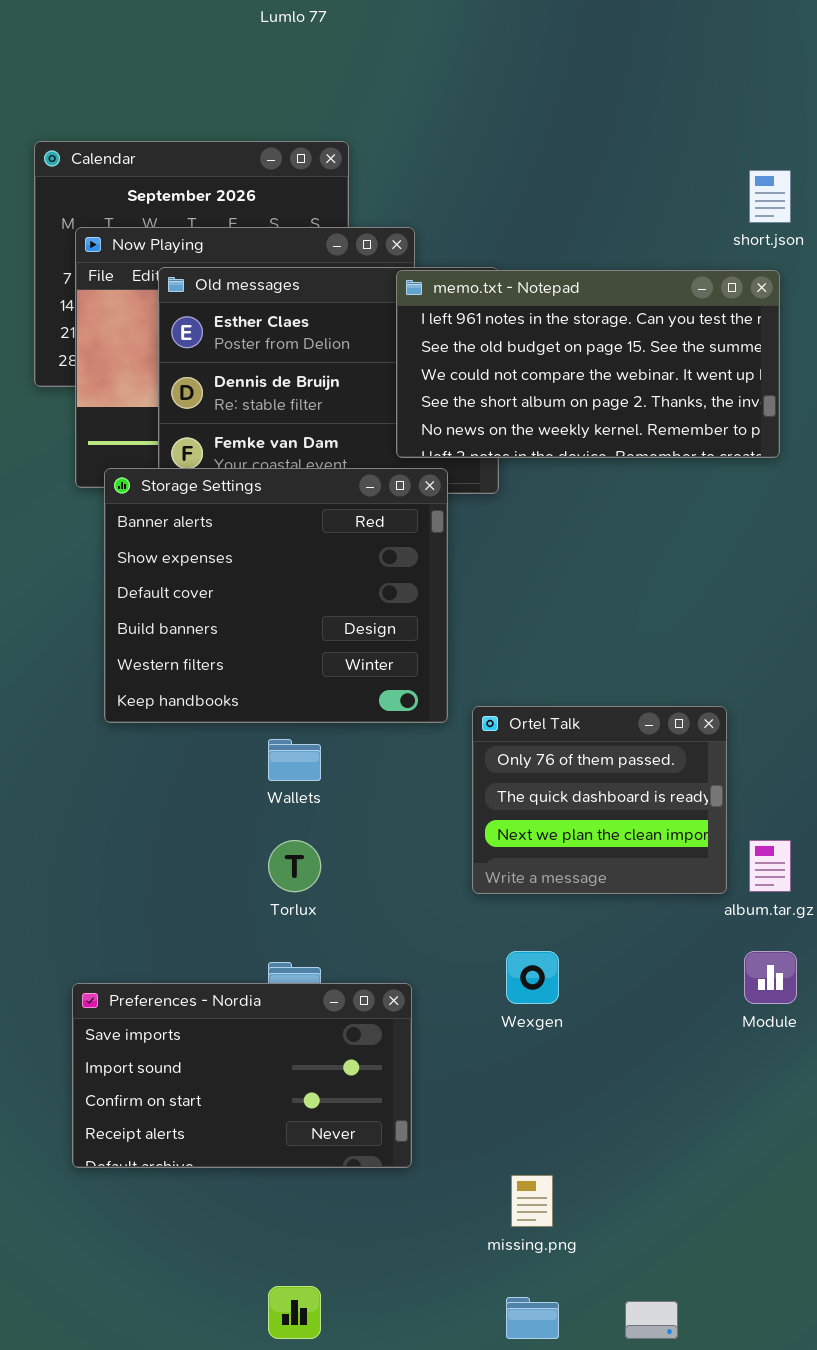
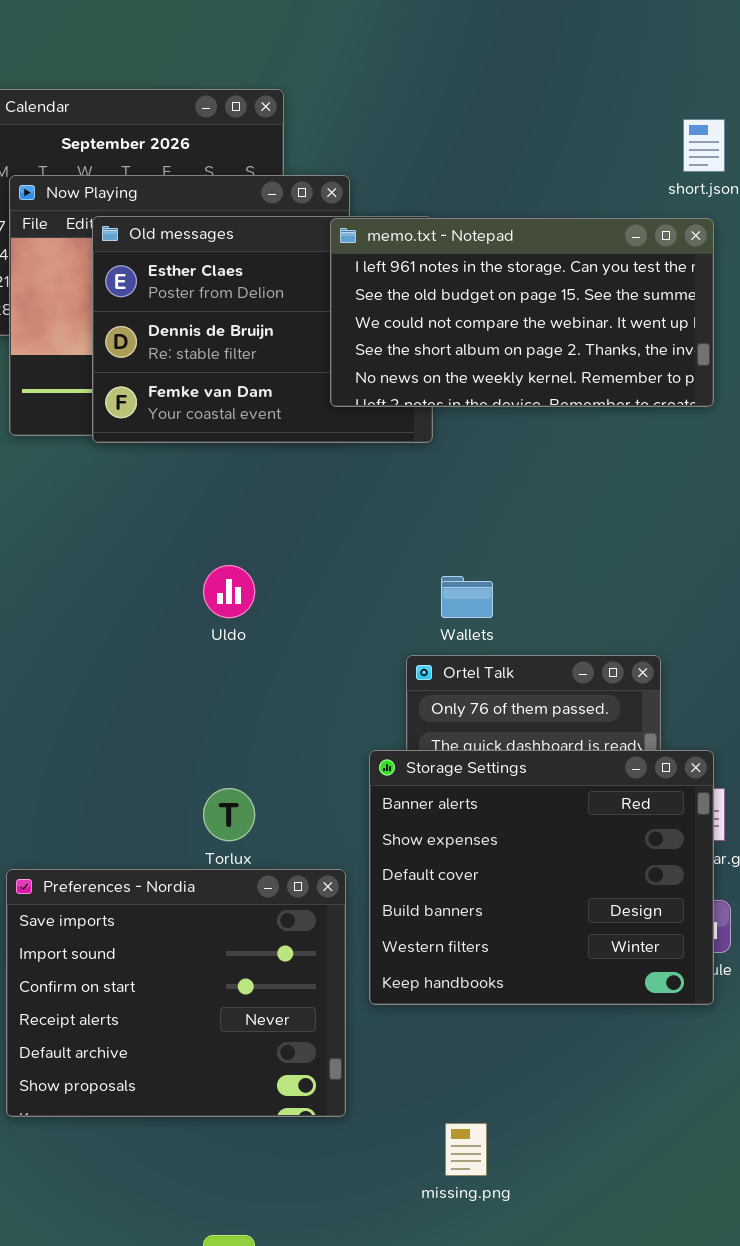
Storage Settings: [104,468,448,723] -> [369,750,714,1005], moved
Wallets: [268,739,321,781] -> [441,576,493,618], moved
Preferences - Nordia: [72,983,412,1168] -> [6,869,346,1117], resized

